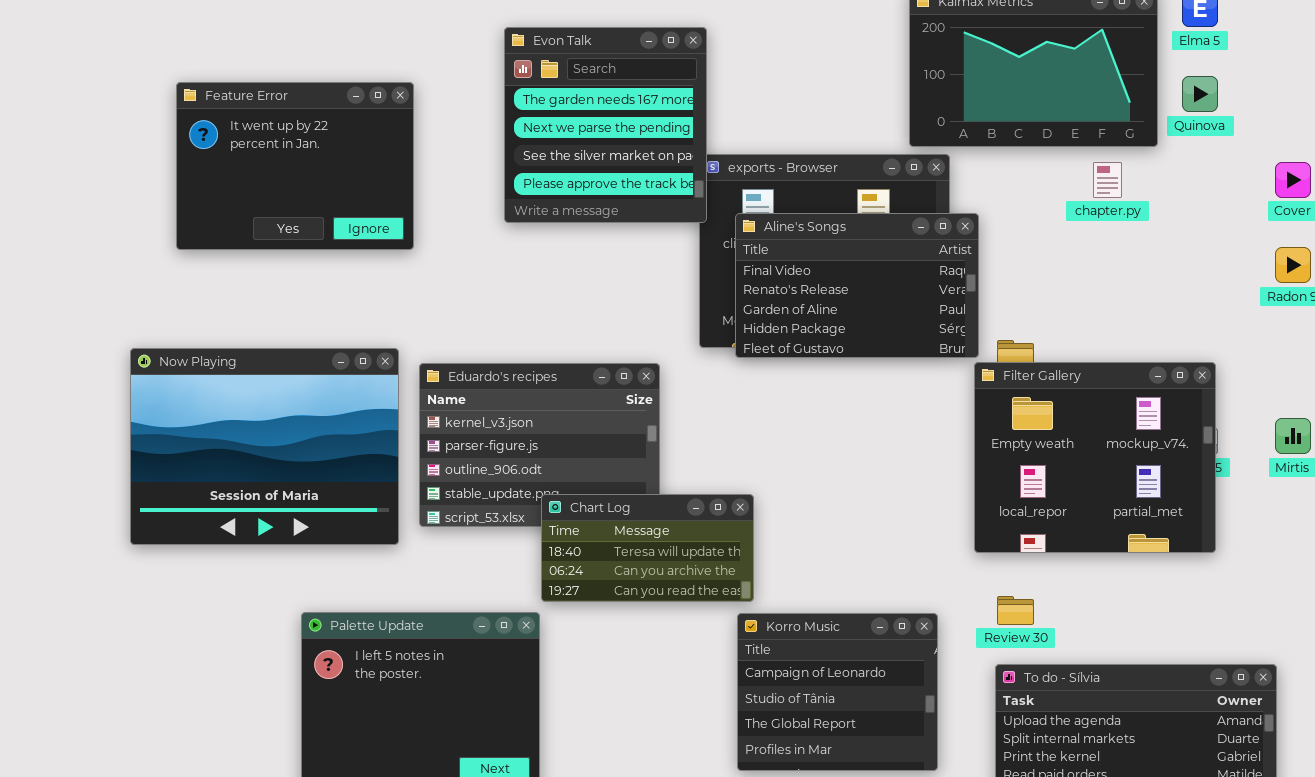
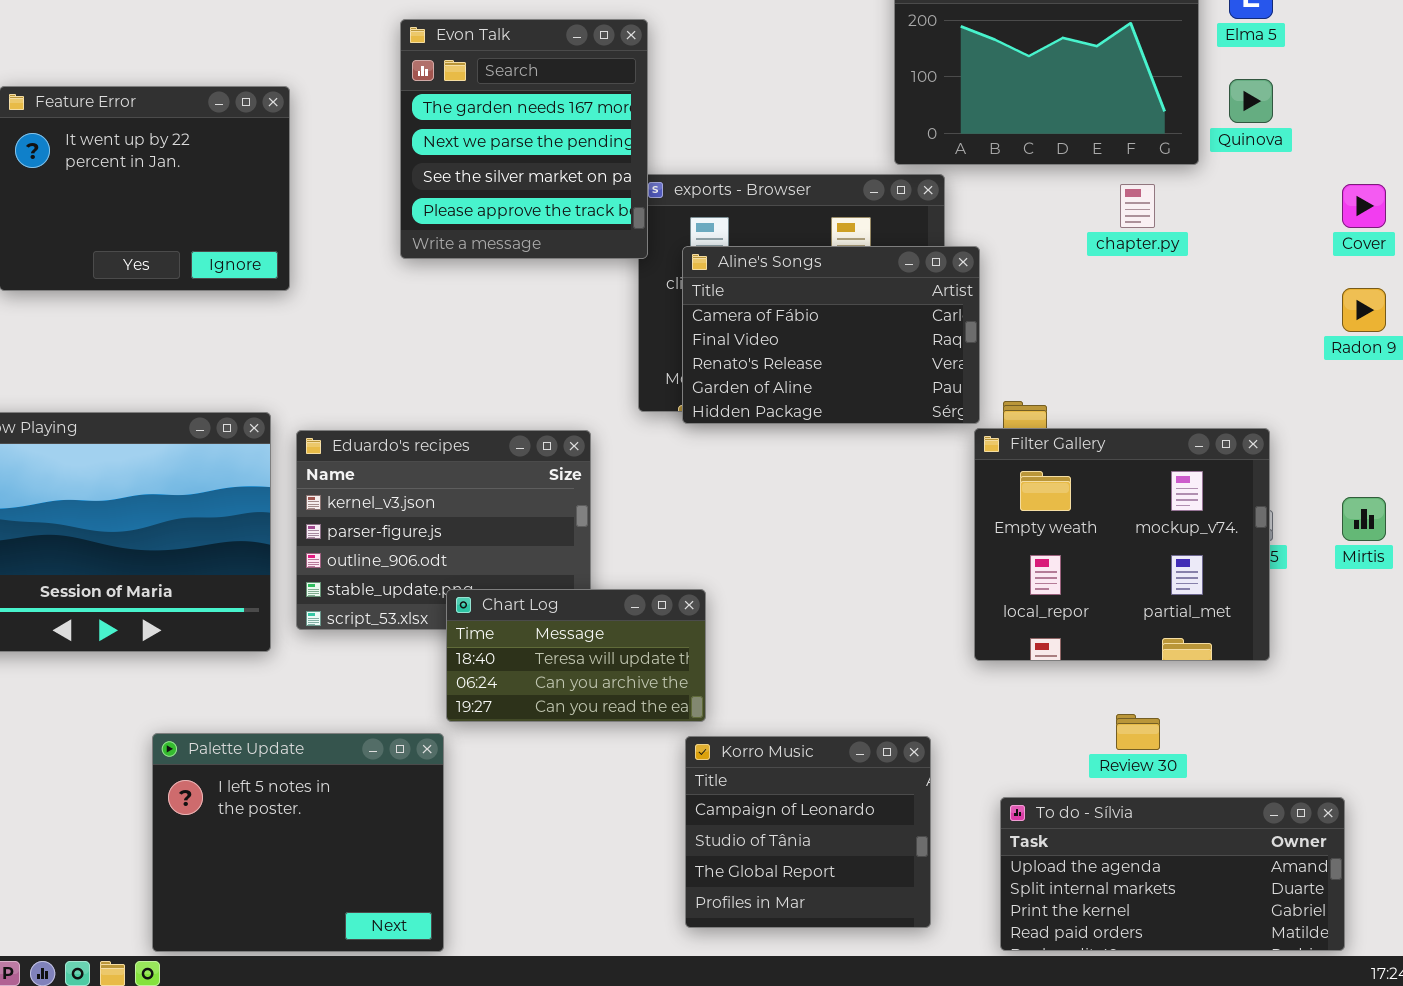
Aline's Songs: [735,213,979,358] -> [682,246,980,424], scrolled up 1 row
Review 30: [997,596,1034,625] -> [1116,714,1160,750], moved

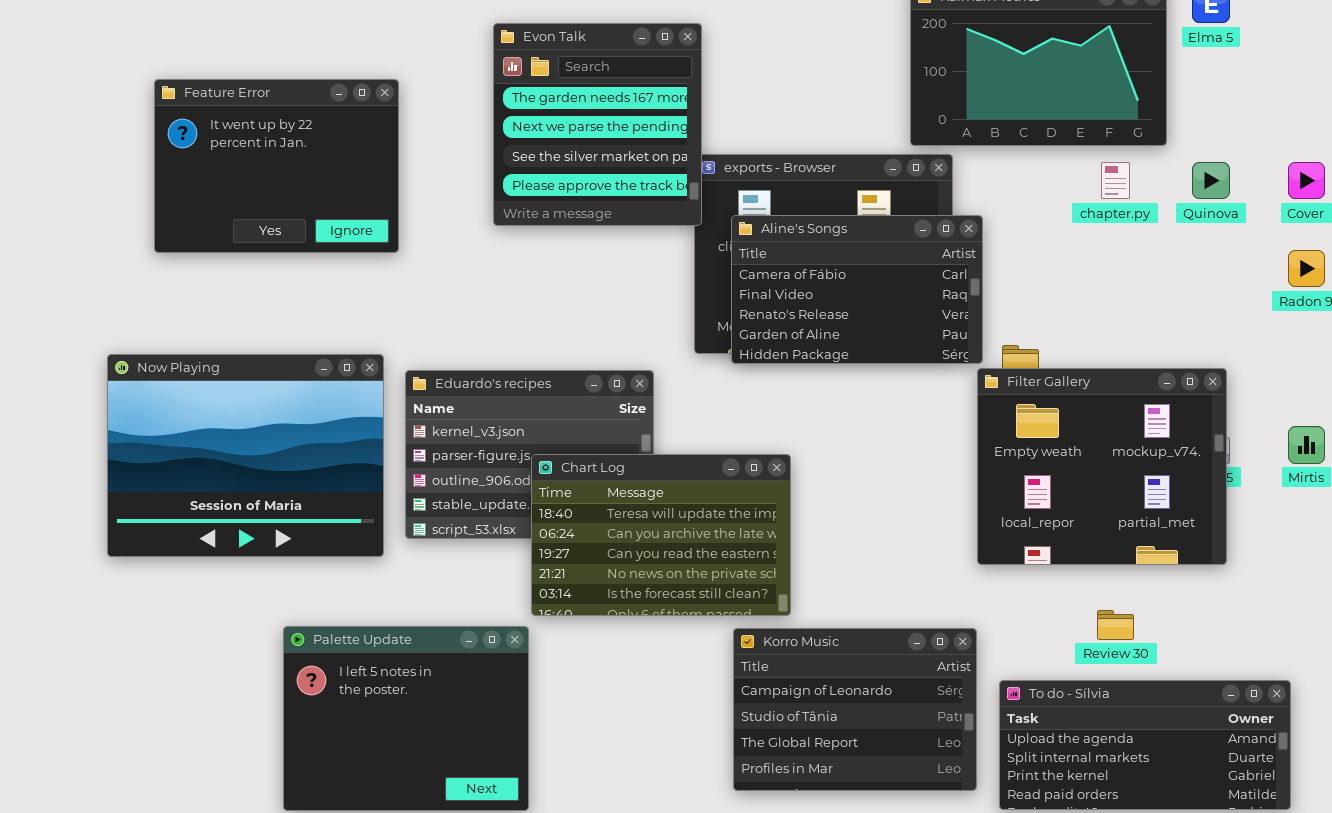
Quinova: [1229,79,1273,123] -> [1192,162,1230,199], moved
Chart Log: [446,589,706,722] -> [531,454,791,616], resized
Korro Music: [685,736,931,928] -> [733,628,977,791], resized

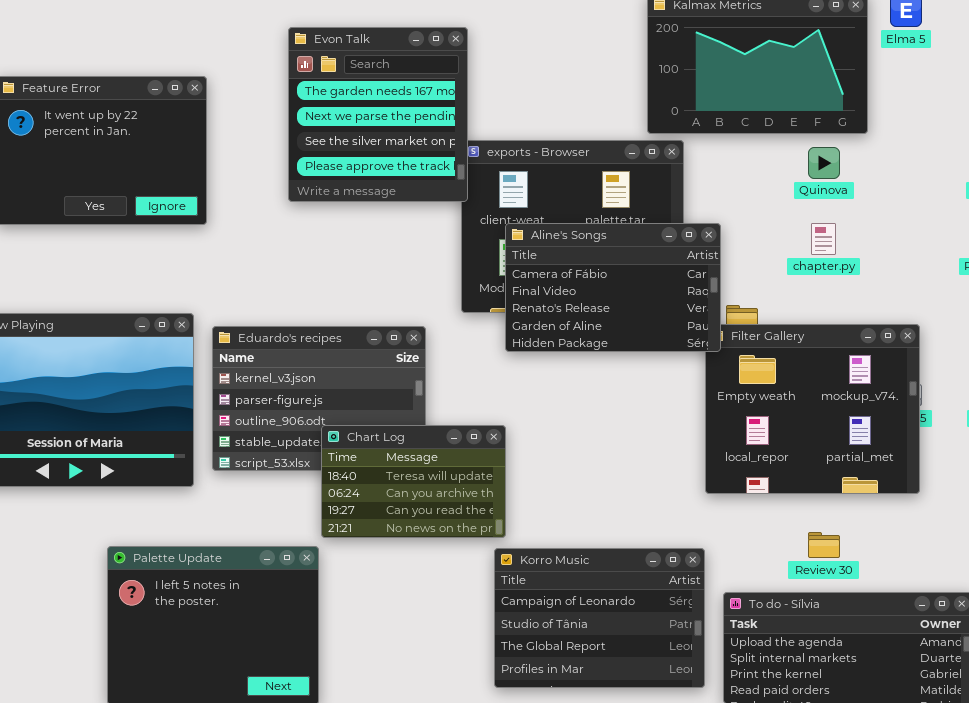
chapter.py: [1101,162,1130,199] -> [811,223,836,255], moved
Quinova: [1192,162,1230,199] -> [808,147,840,179], moved
Aline's Songs: [731,215,983,364] -> [505,223,721,352], moved
Chart Log: [531,454,791,616] -> [321,425,506,538], resized

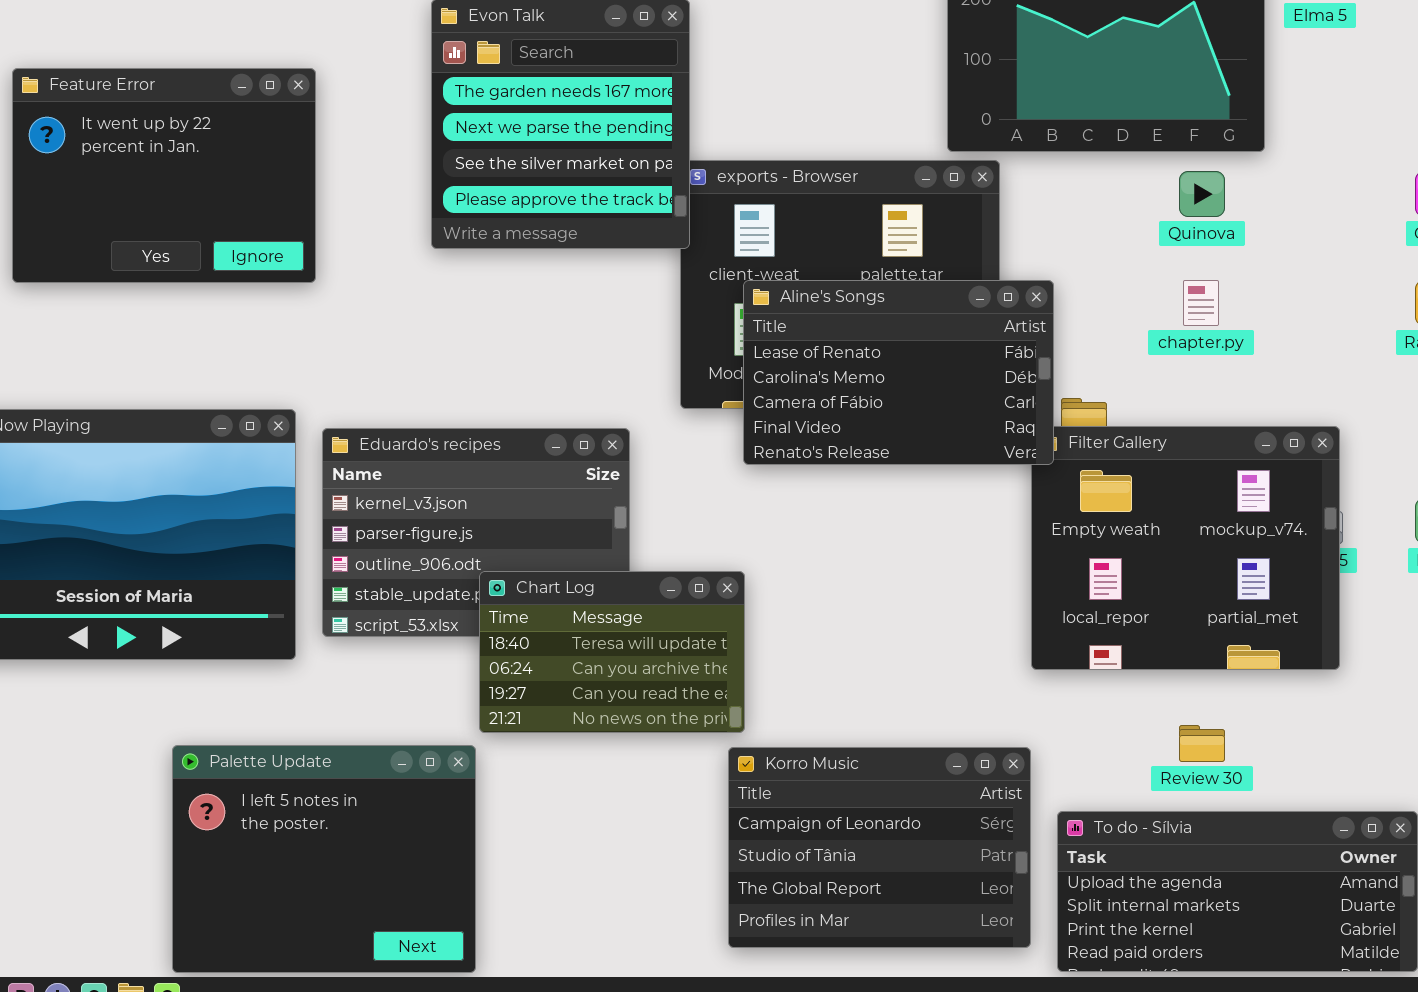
Aline's Songs: [505,223,721,352] -> [743,280,1054,465], scrolled up 2 rows

